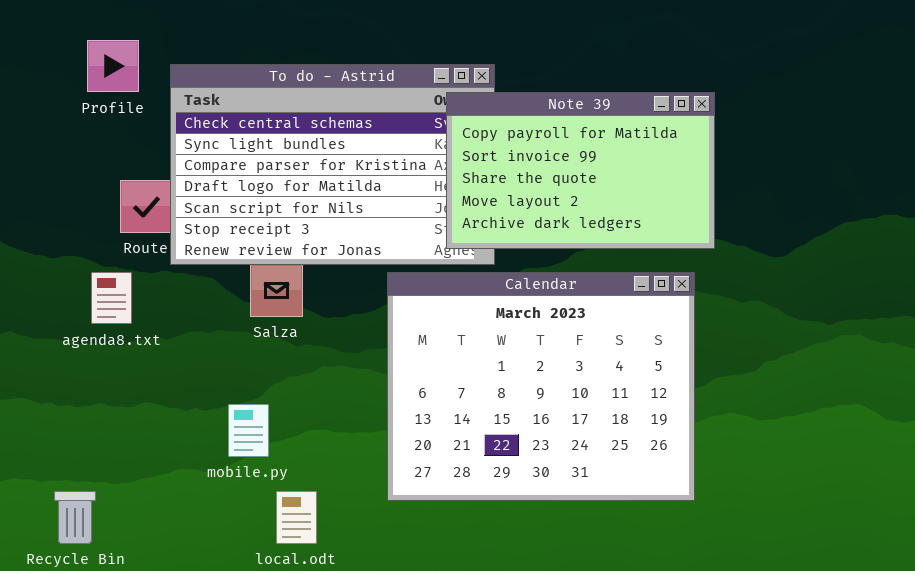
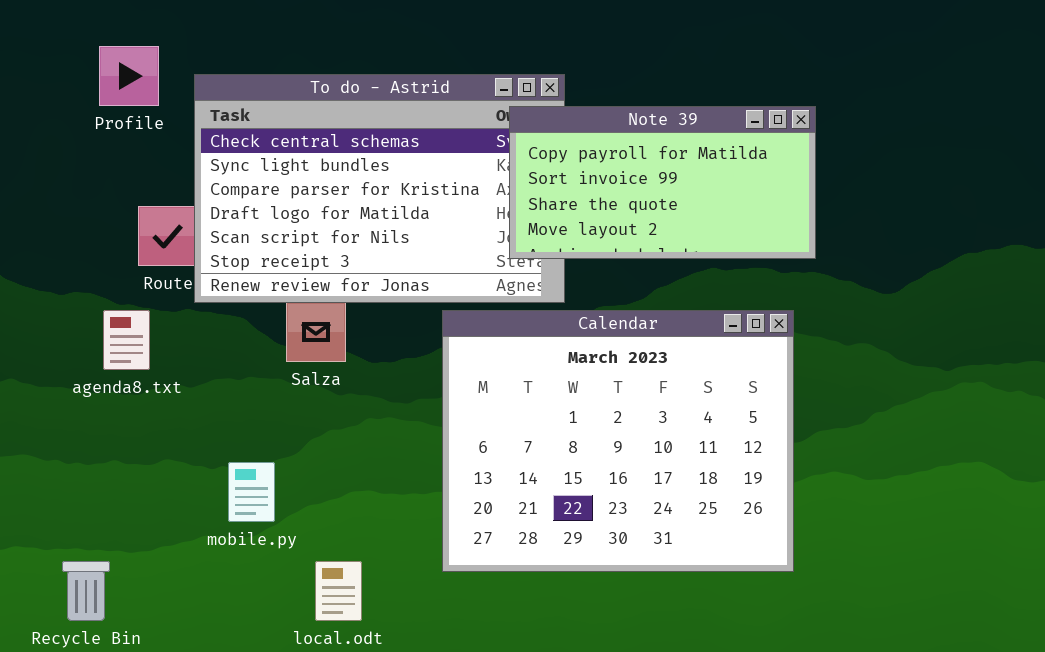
Note 39: [446,92,715,249] -> [509,106,816,259], resized
mobile.py: [228,404,269,457] -> [228,462,275,522], moved

